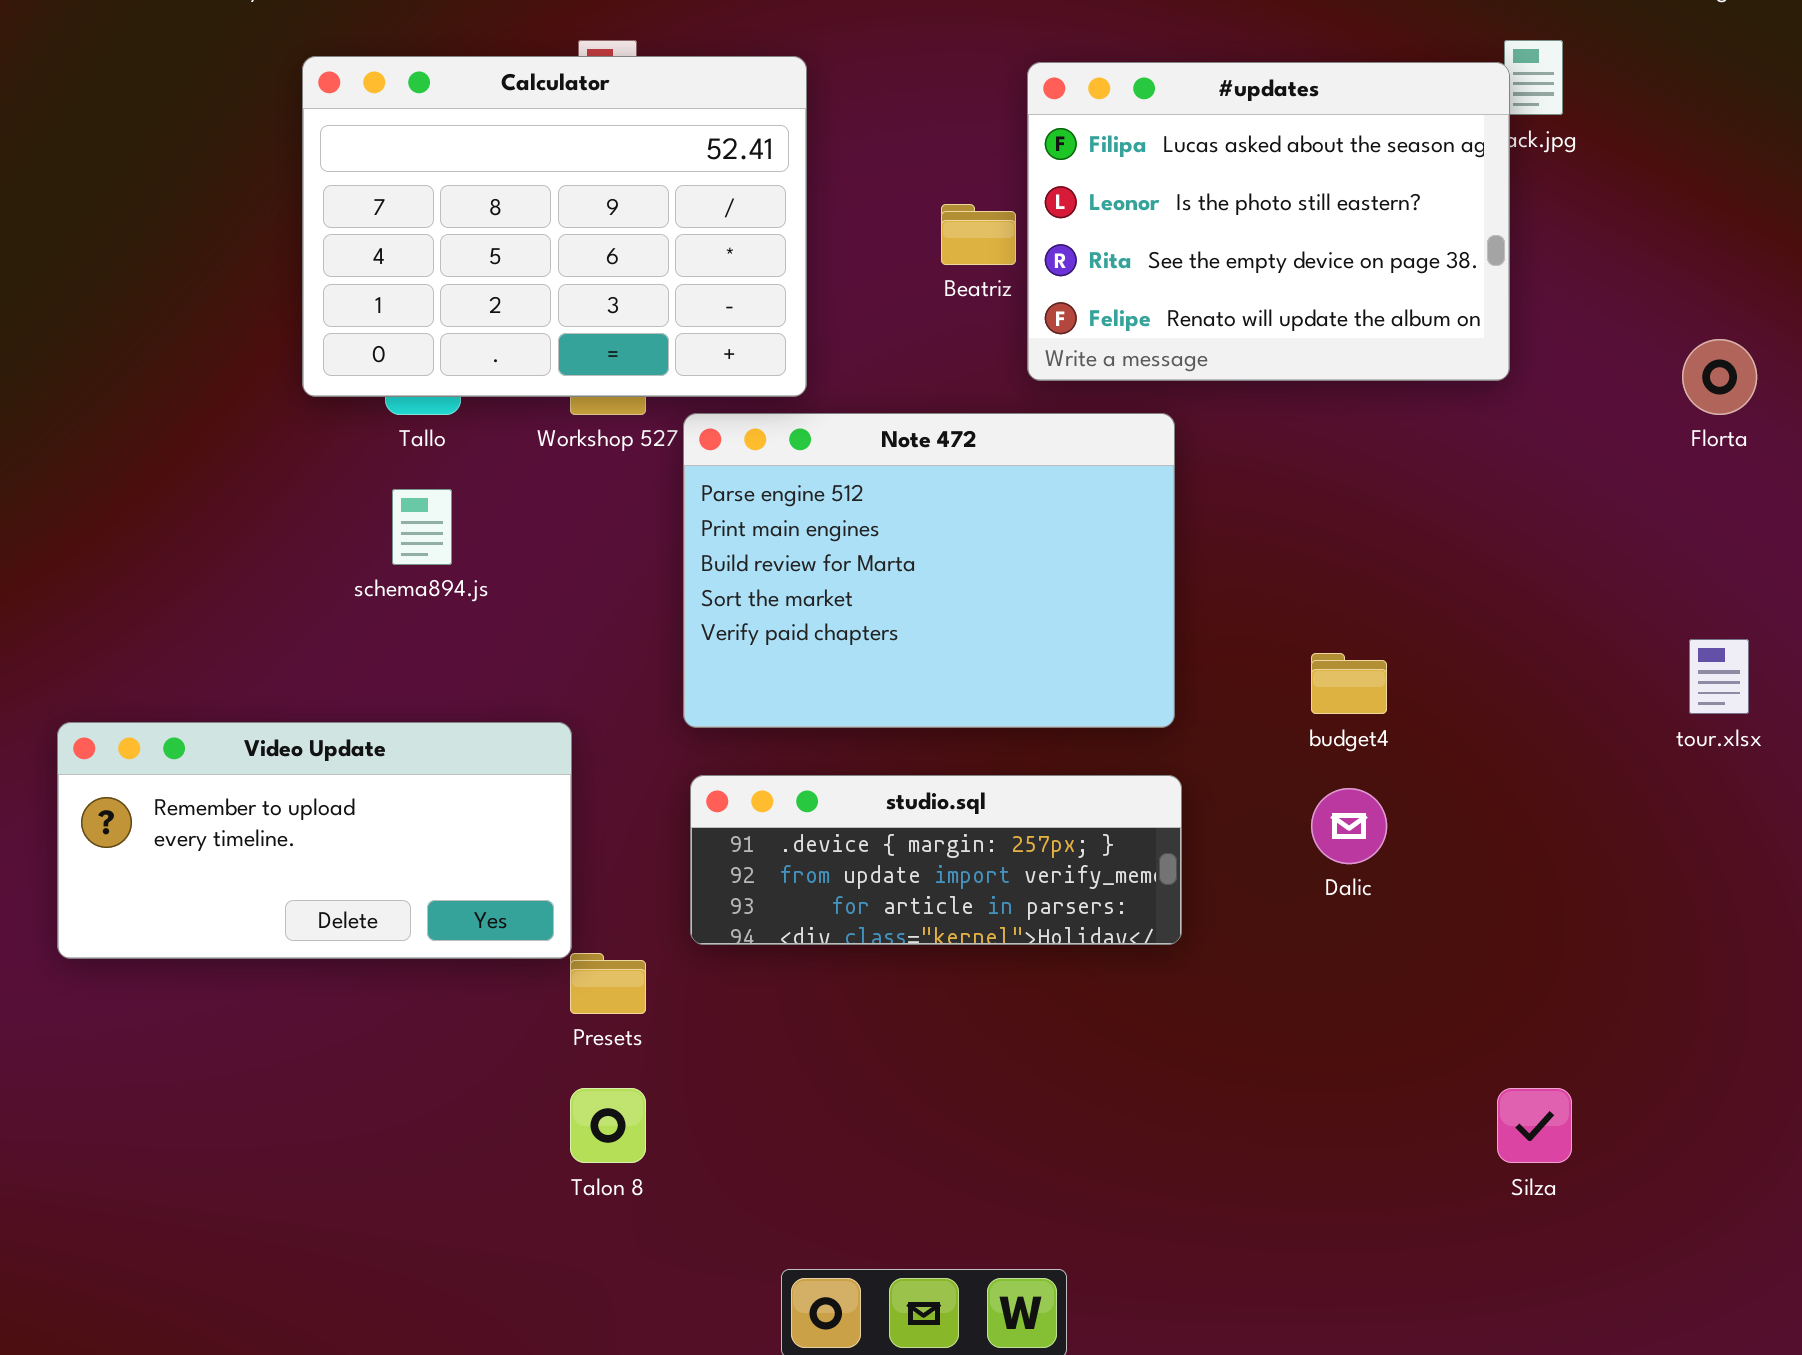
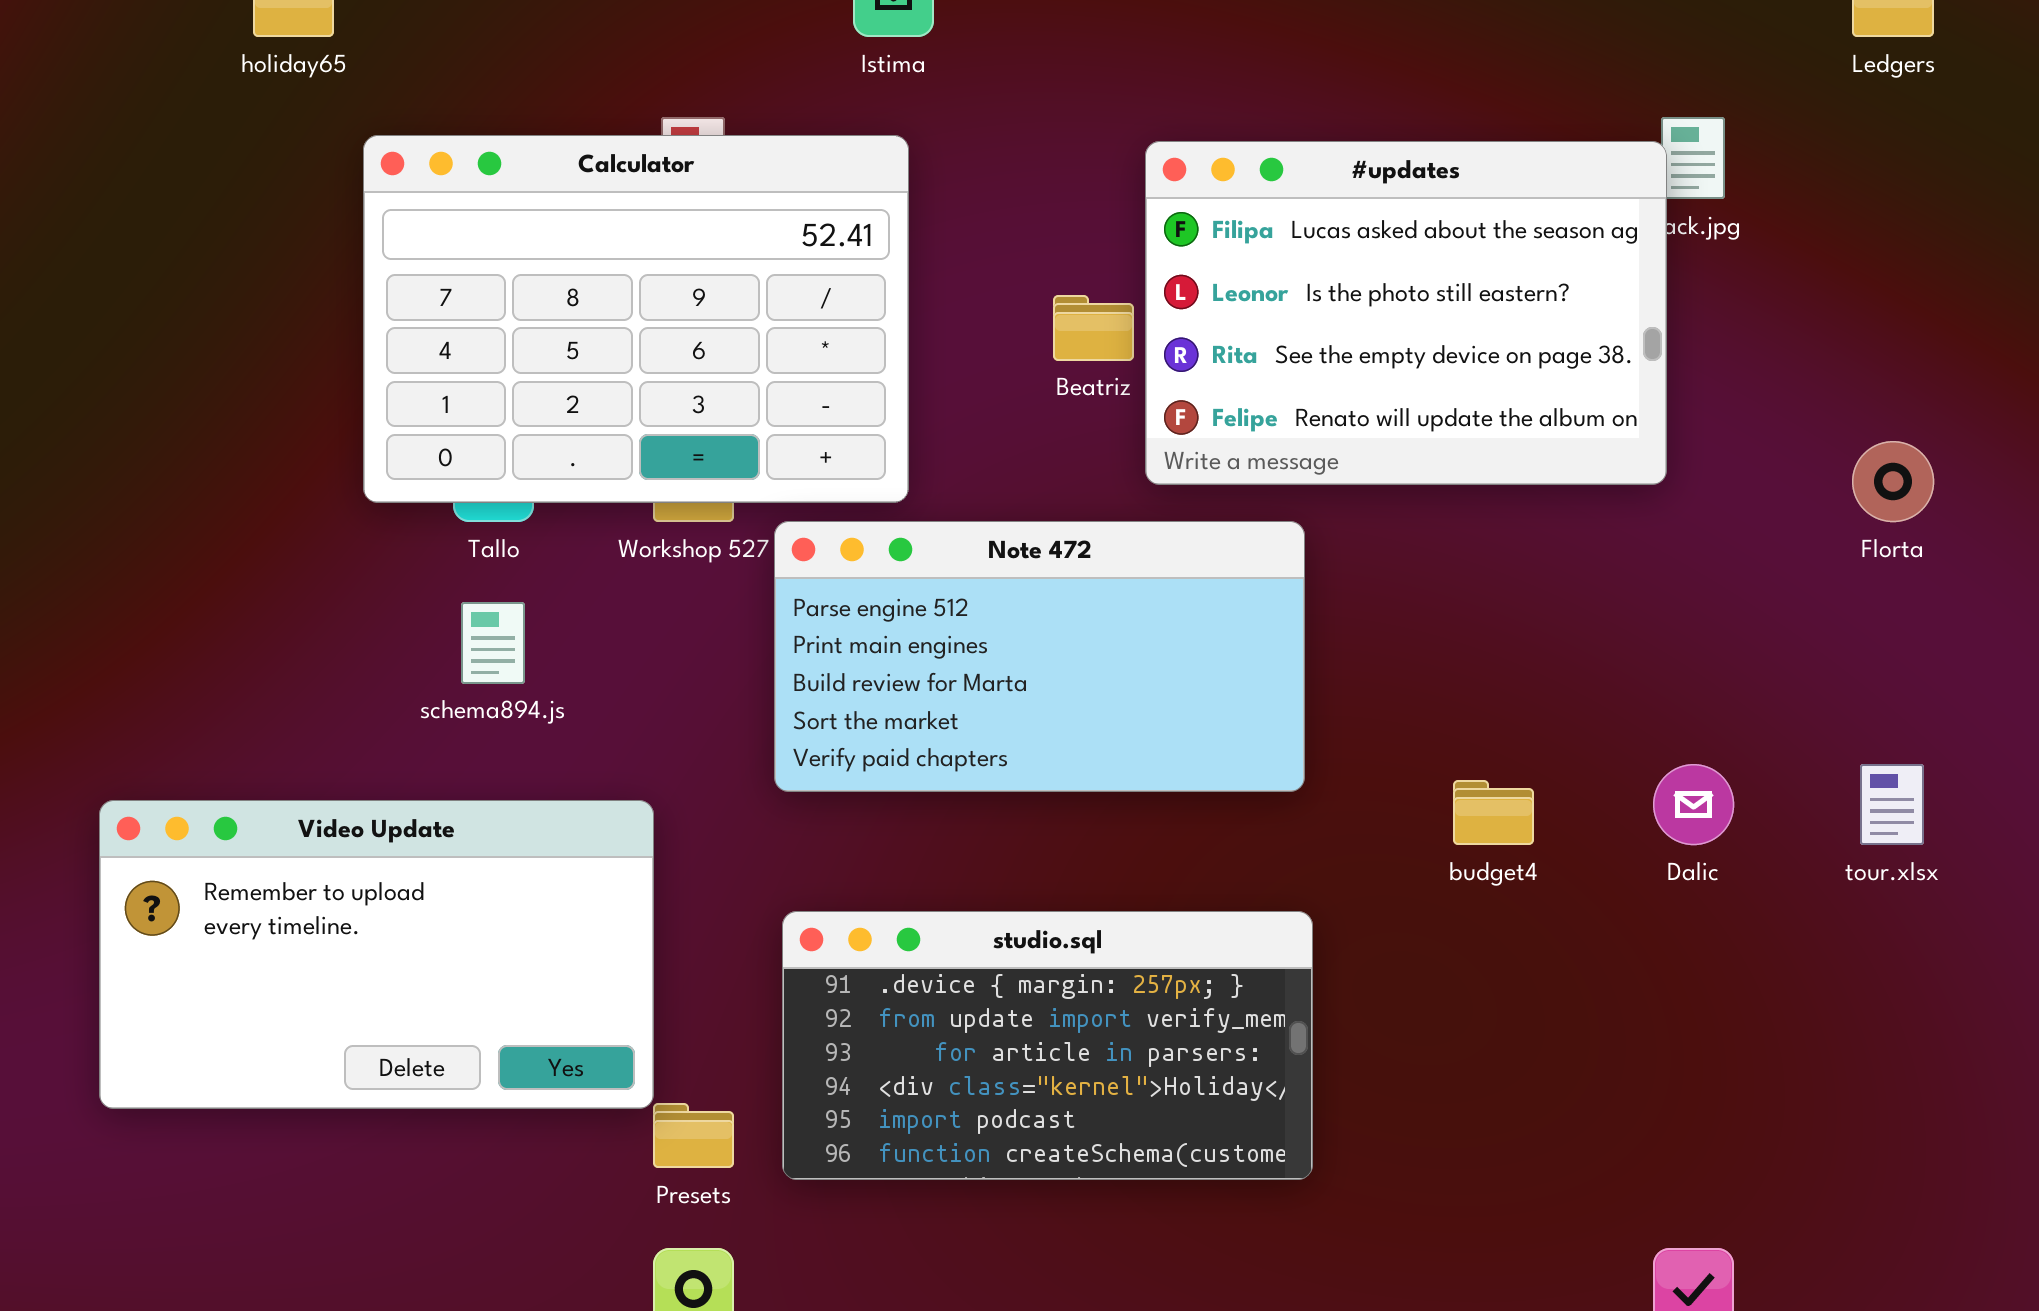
Note 472: [683,413,1175,728] -> [774,521,1305,792], resized
Video Update: [57,722,572,959] -> [99,800,654,1109], resized
studio.sql: [690,775,1182,945] -> [782,911,1313,1180], resized
Dalic: [1311,788,1387,864] -> [1653,764,1734,845], moved

